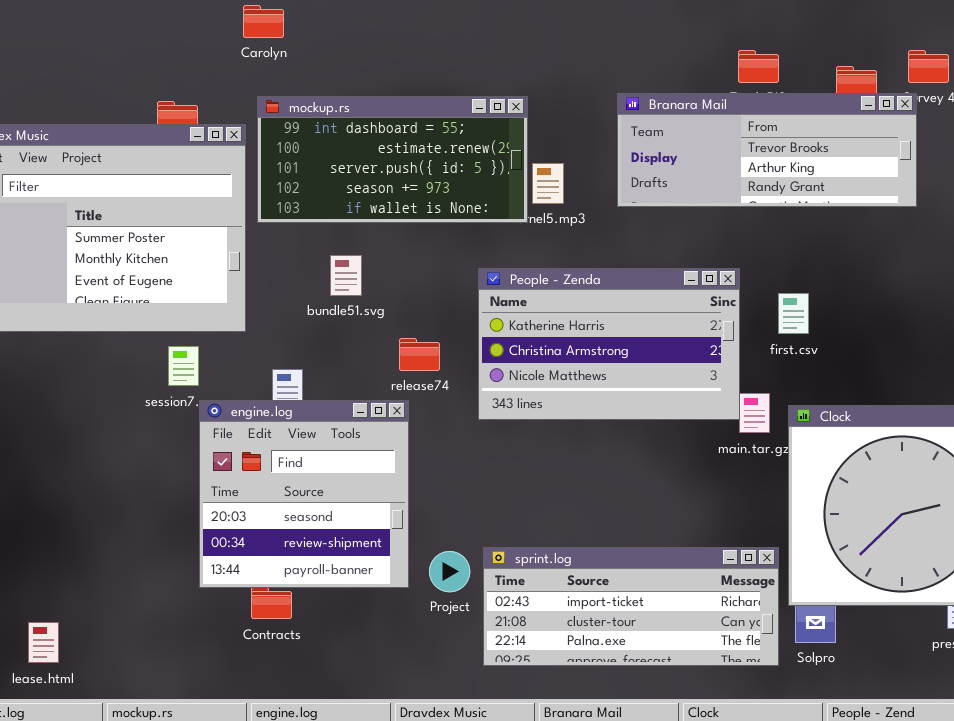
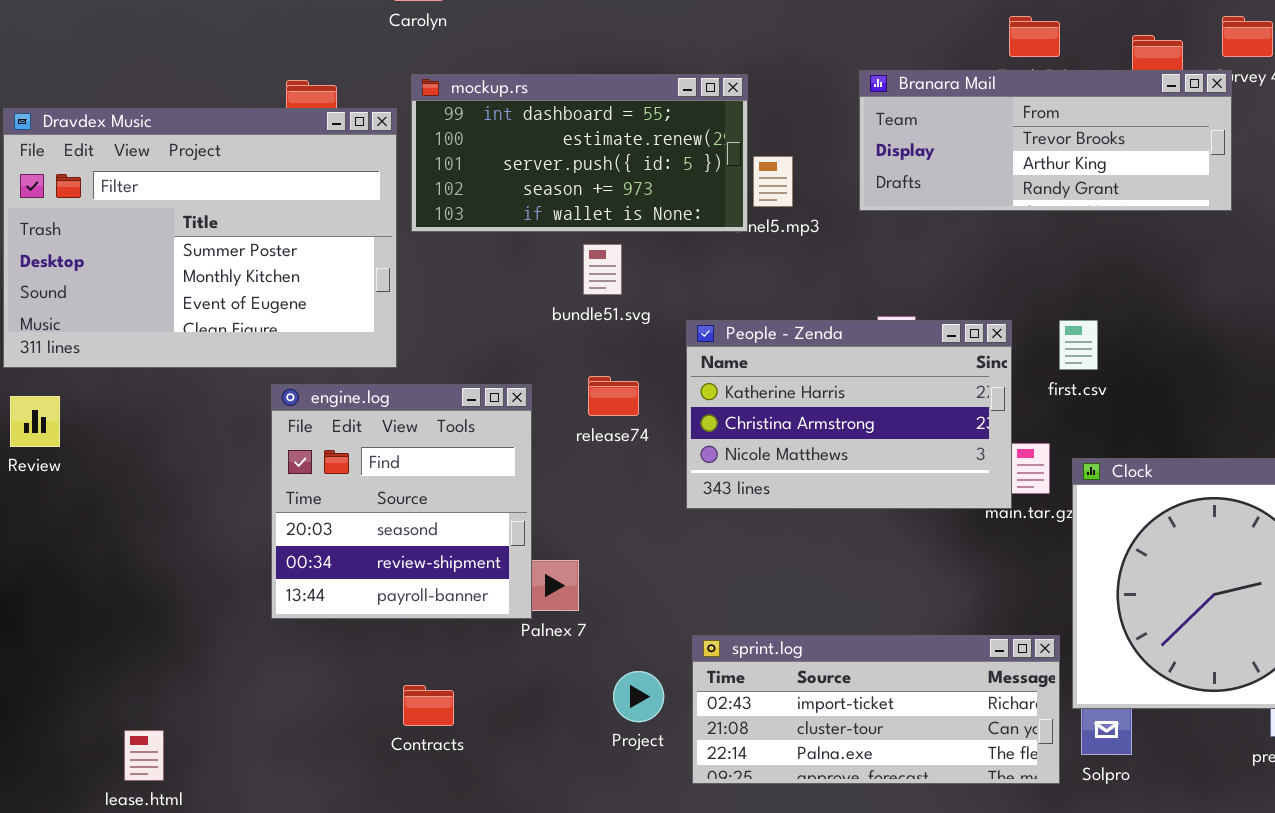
bundle51.svg: [330,255,362,296] -> [583,244,622,295], moved
People - Zenda: [478,268,740,420] -> [686,320,1012,509], moved
engine.log: [199,400,409,588] -> [271,384,532,619], moved
Project: [429,551,470,592] -> [613,671,664,722], moved

